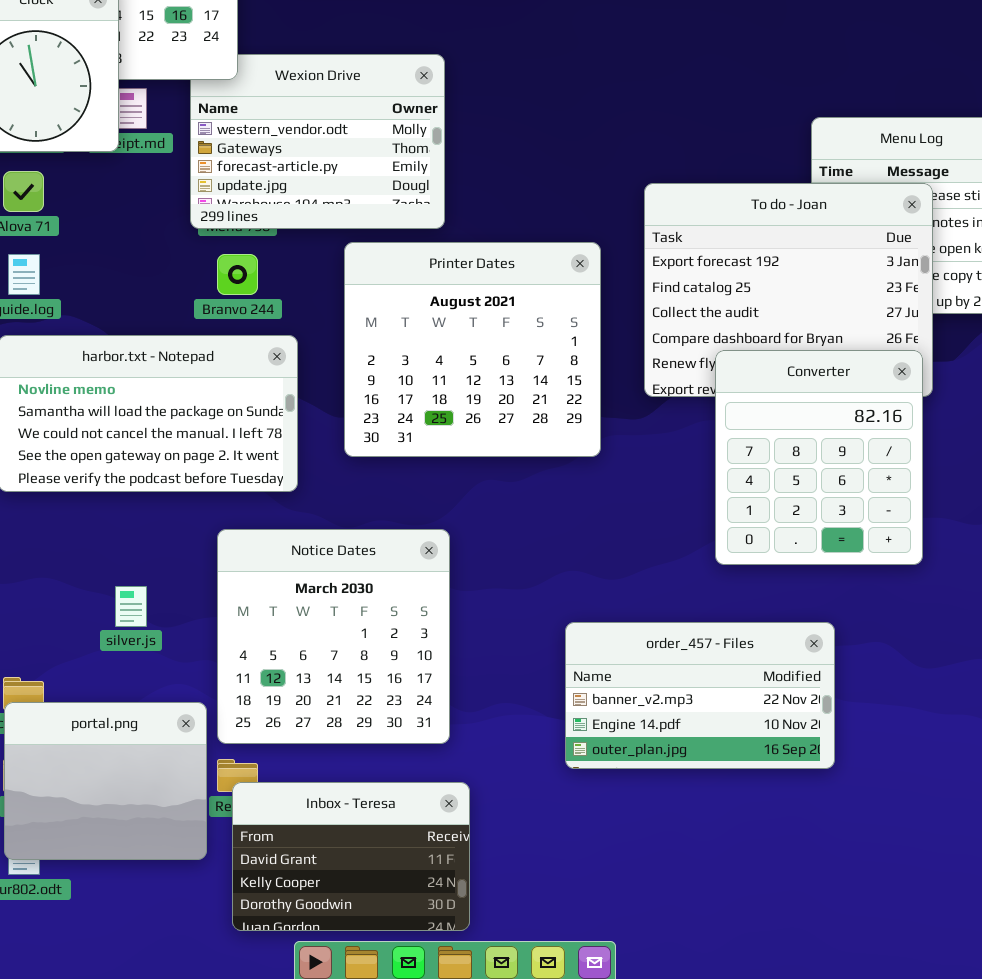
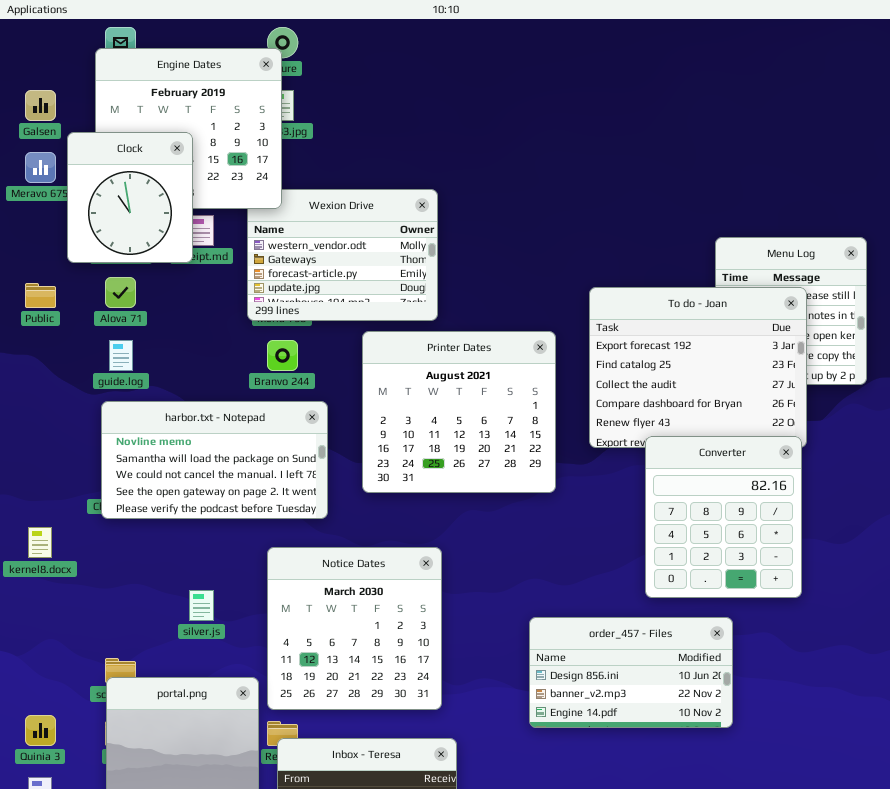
Converter: [715,350,923,565] -> [645,436,802,598], moved
order_457 - Files: [565,622,835,769] -> [529,617,733,728], scrolled up 1 row

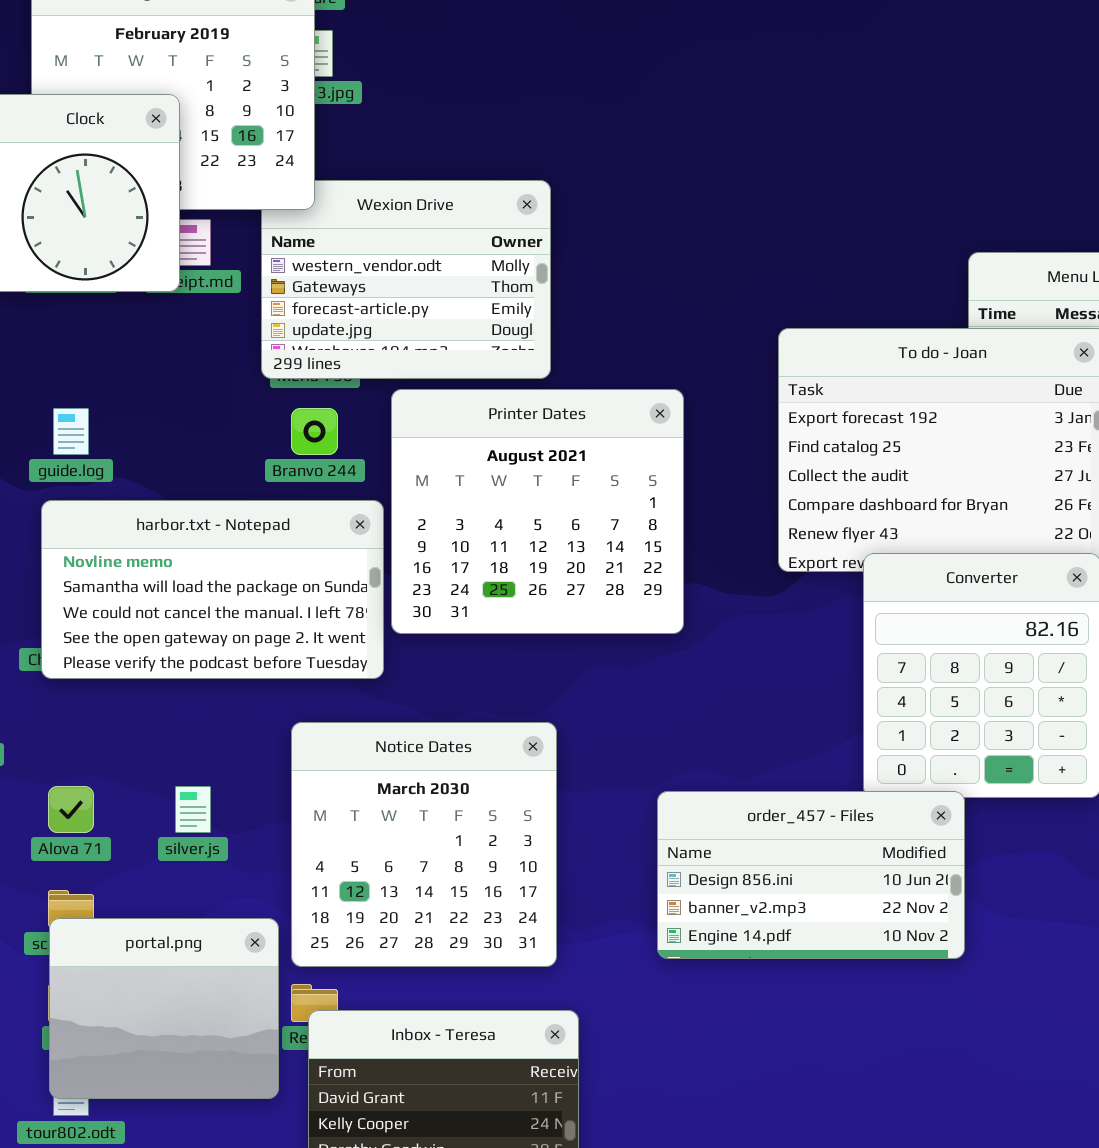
Alova 71: [105,277,136,308] -> [48,786,94,833], moved
Printer Dates: [362,331,556,493] -> [391,389,684,634], moved
order_457 - Files: [529,617,733,728] -> [657,791,965,959], moved

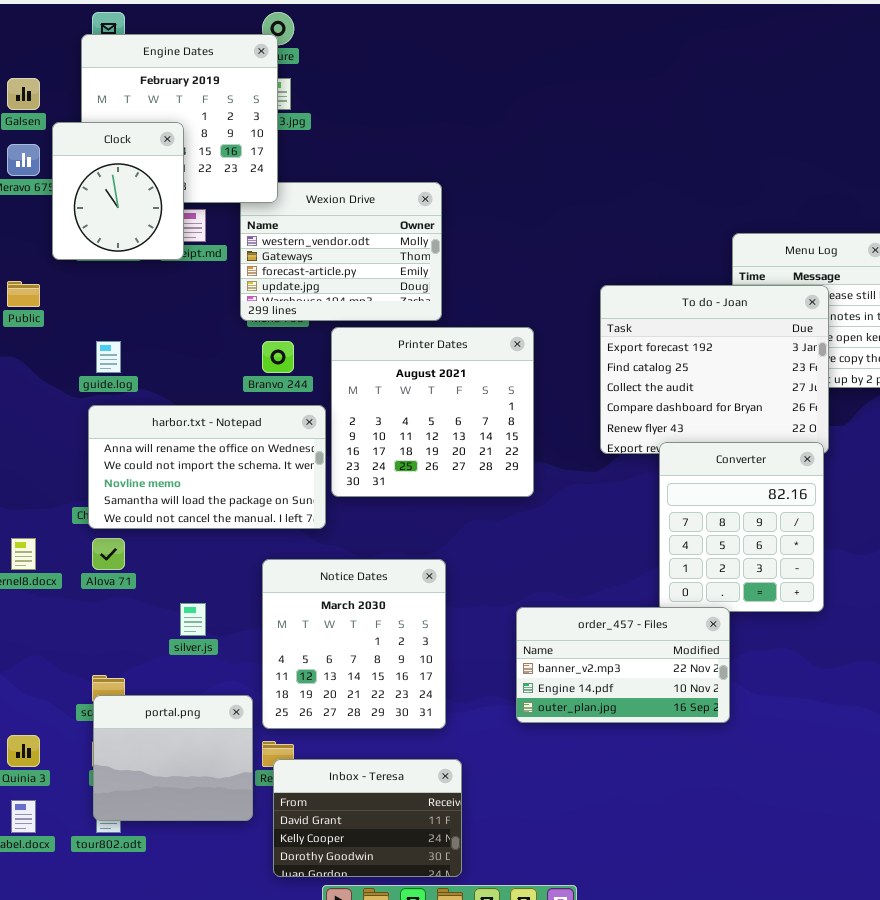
harbor.txt - Notepad: [41,500,384,679] -> [88,405,326,529], scrolled up 2 rows
Alova 71: [48,786,94,833] -> [92,538,125,570], moved
order_457 - Files: [657,791,965,959] -> [516,607,730,723], scrolled down 1 row

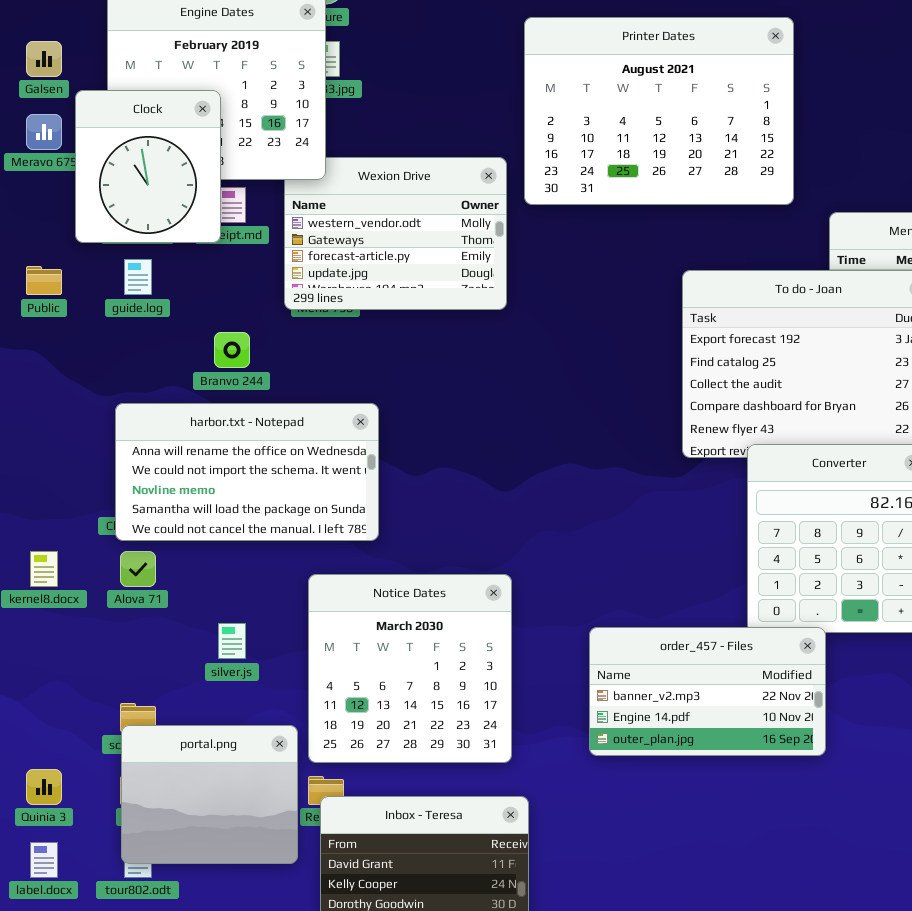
Printer Dates: [331,327,534,497] -> [524,17,794,205], moved, resized
guide.log: [96,341,121,373] -> [124,259,152,295], moved
Branvo 244: [262,341,294,373] -> [214,332,250,368], moved

